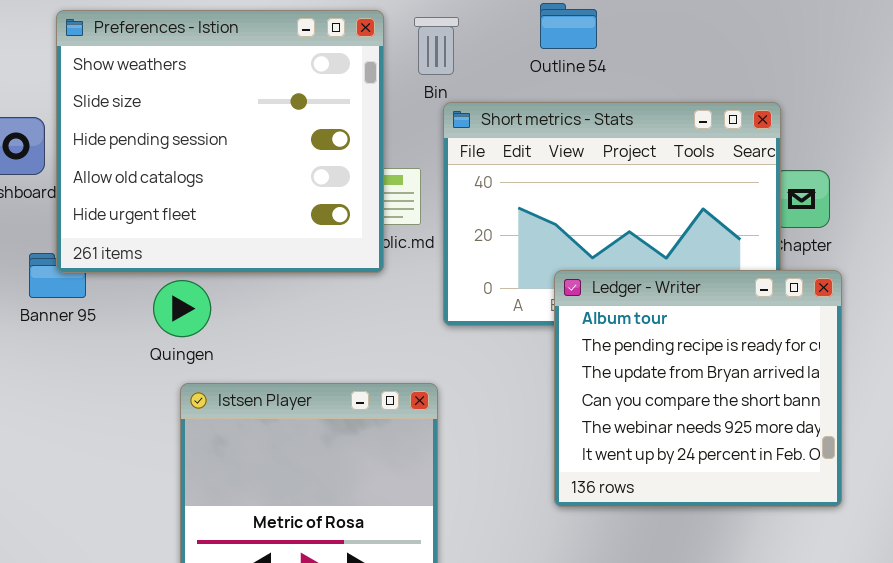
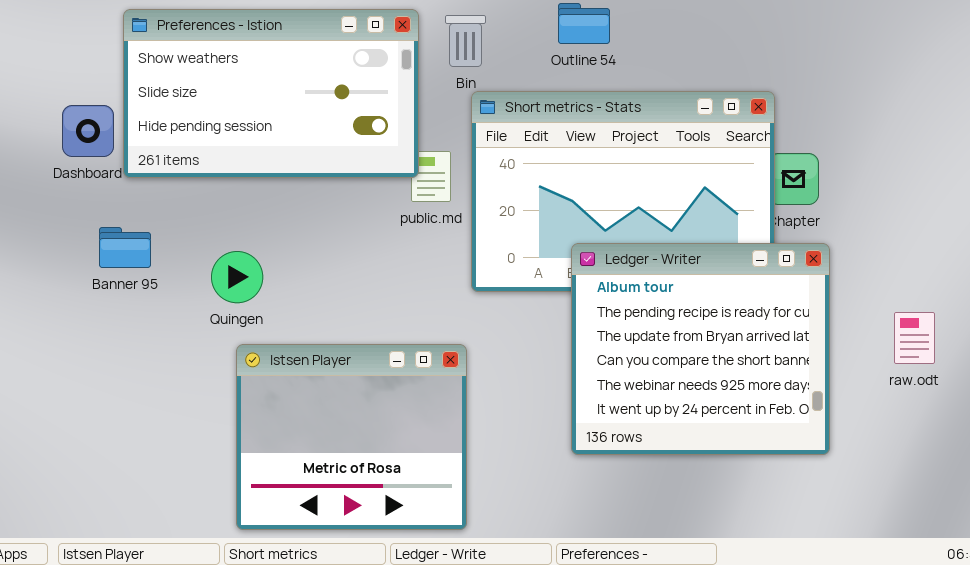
Preferences - Istion: [56,10,384,273] -> [123,9,419,178], resized

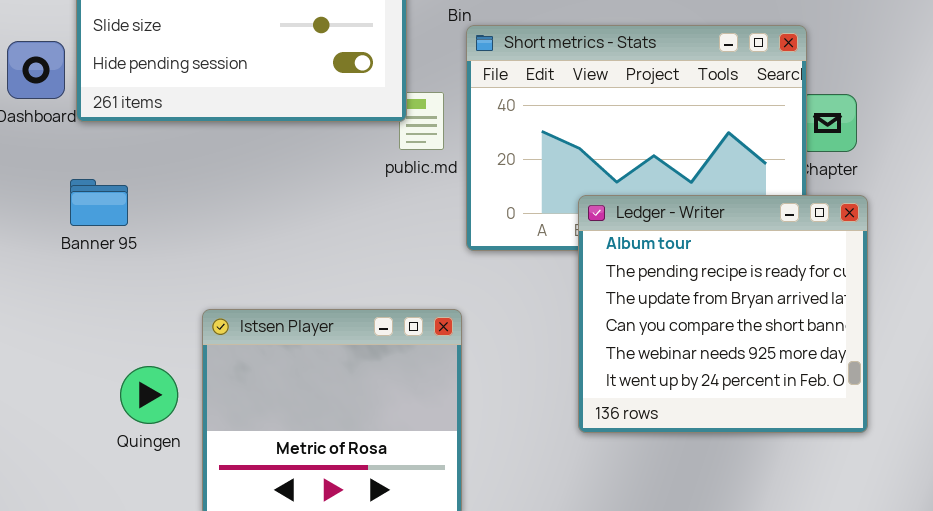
Banner 95: [99,227,151,268] -> [70,179,128,226], moved
Quingen: [211,251,263,303] -> [120,366,178,424], moved

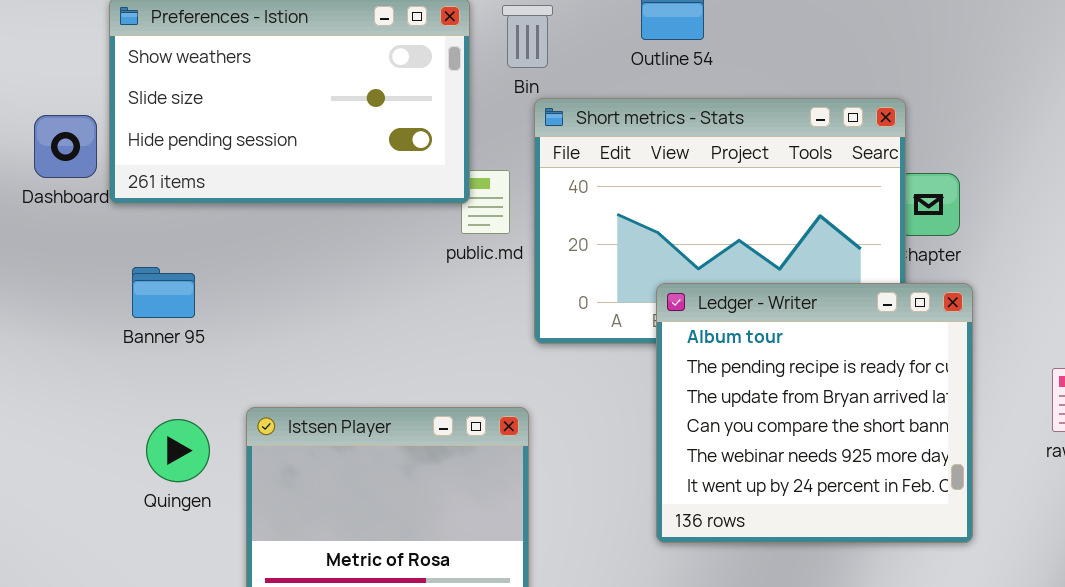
Banner 95: [70,179,128,226] -> [132,267,195,318], moved
Quingen: [120,366,178,424] -> [146,419,210,482], moved

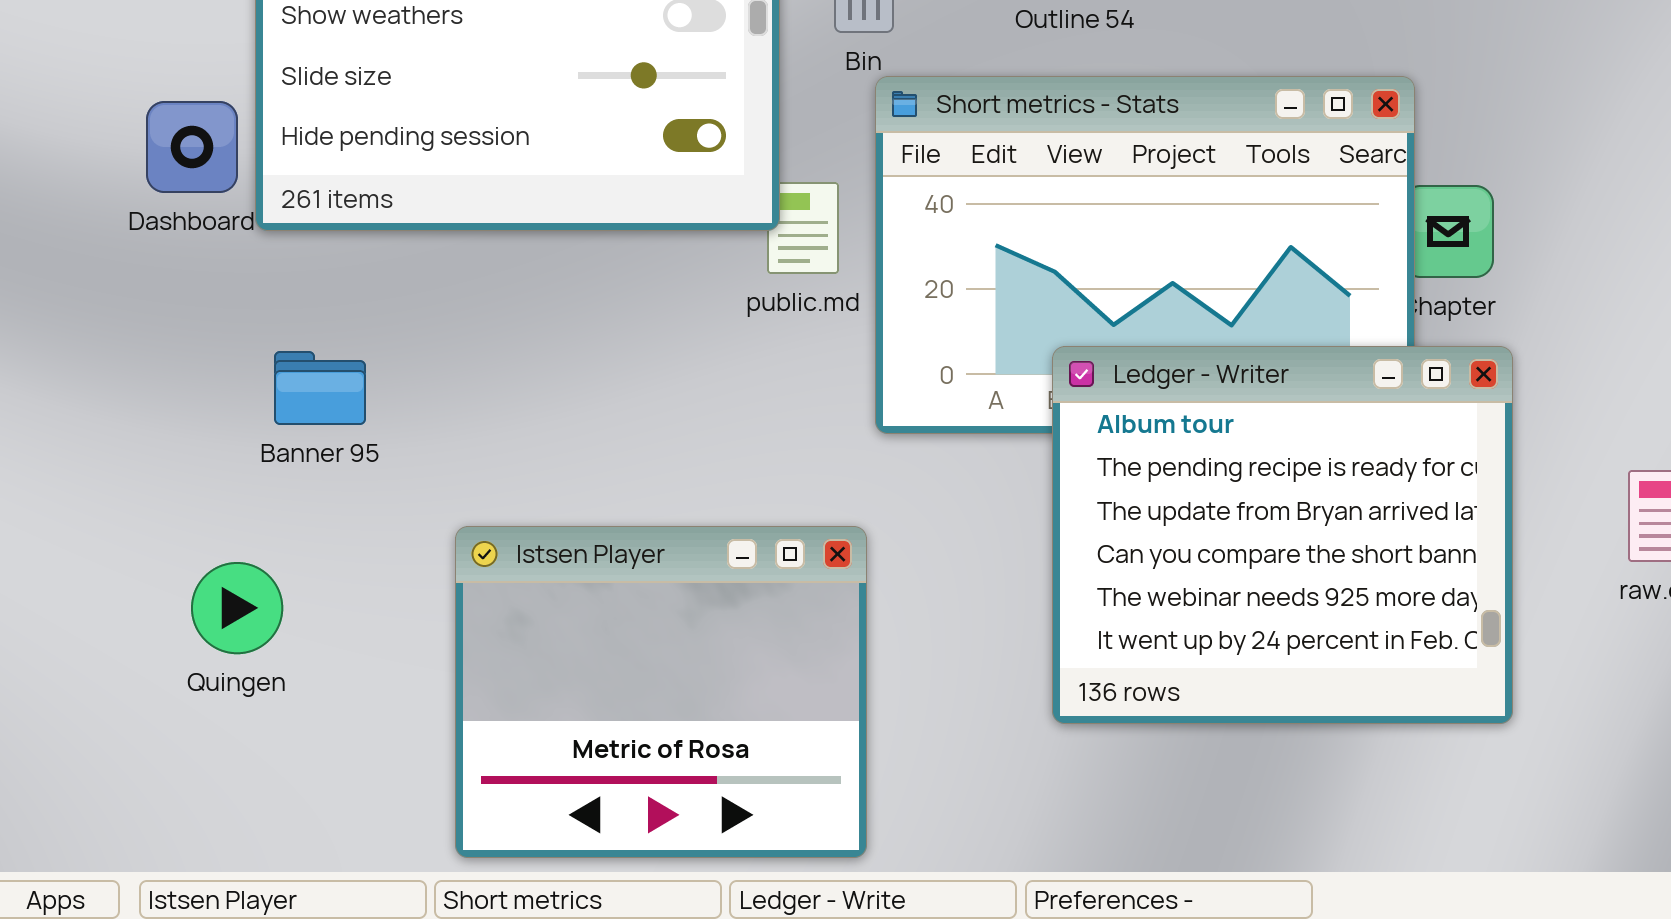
Banner 95: [132,267,195,318] -> [274,351,366,425], moved
Quingen: [146,419,210,482] -> [191,562,283,654], moved

